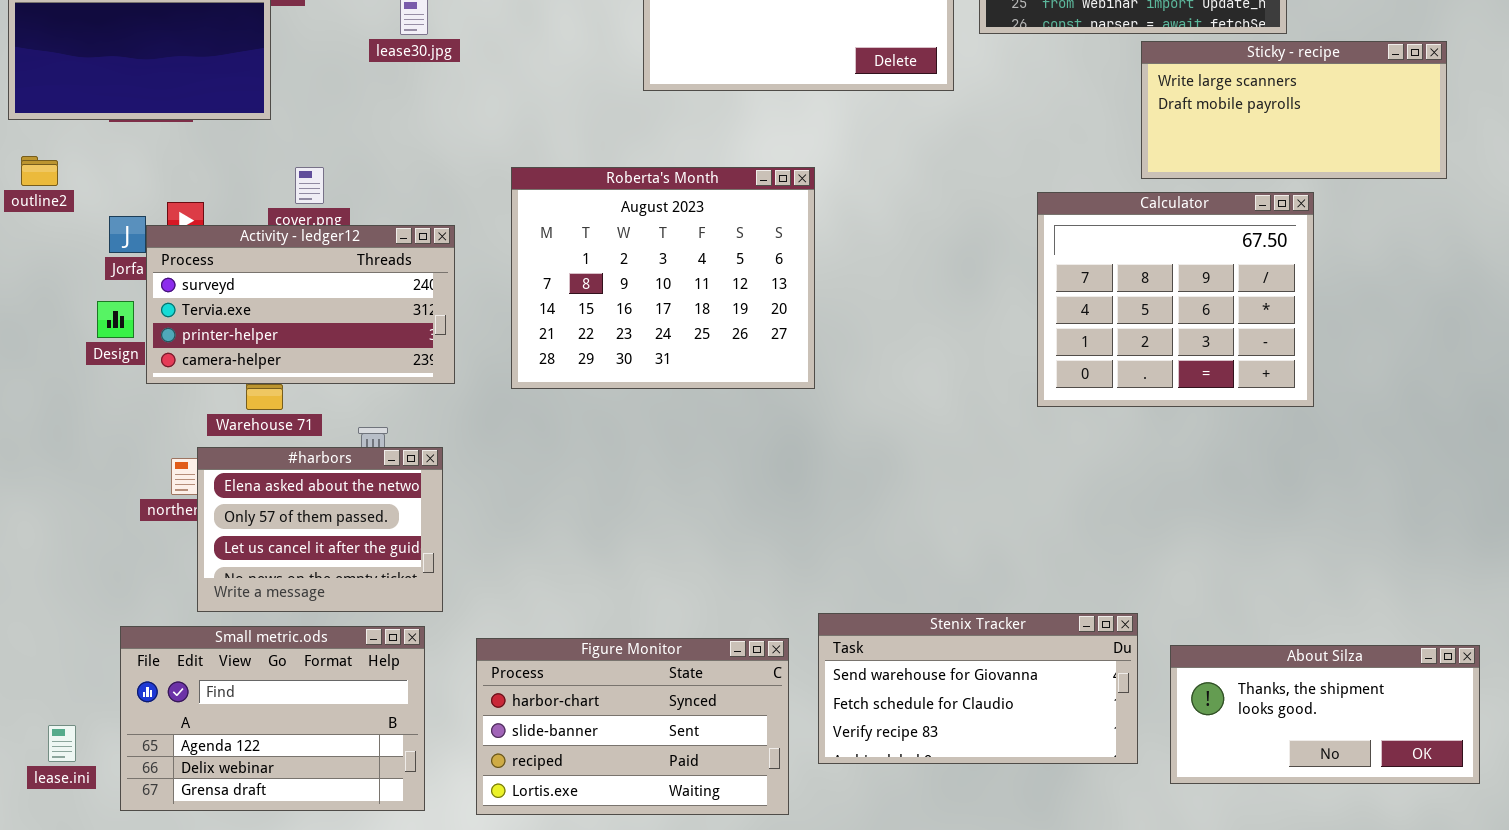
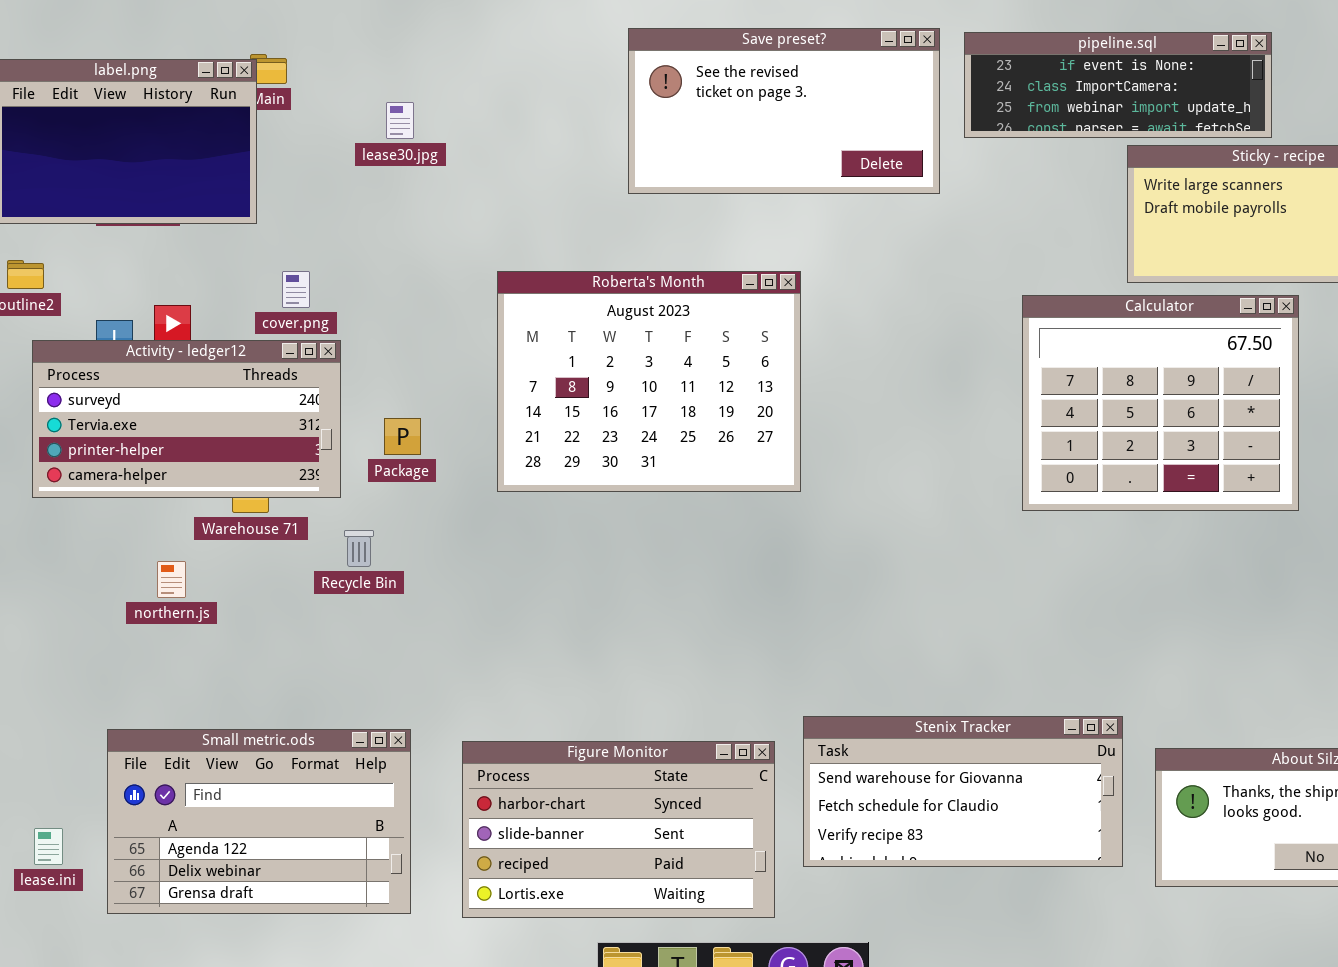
Activity - ledger12: [146,225,455,384] -> [32,340,341,498], moved
#harbors: [197,447,443,612] -> none, closed

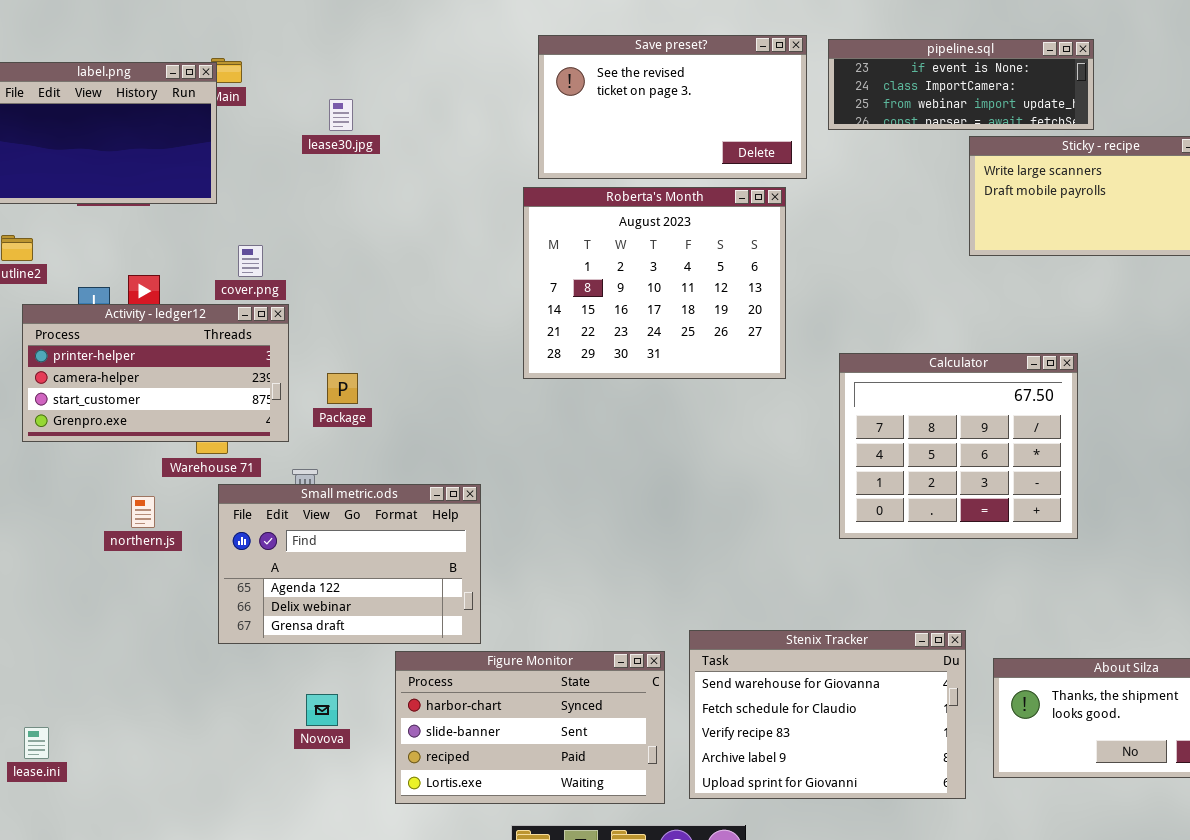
Roberta's Month: [497,271,801,492] -> [523,187,786,379], moved
Calculator: [1022,295,1299,511] -> [839,353,1078,539], moved
Activity - ledger12: [32,340,341,498] -> [22,304,289,442], scrolled down 2 rows
Stenix Tracker: [803,716,1123,867] -> [689,630,966,799], resized
Small metric.ods: [107,729,411,914] -> [218,484,481,644], moved

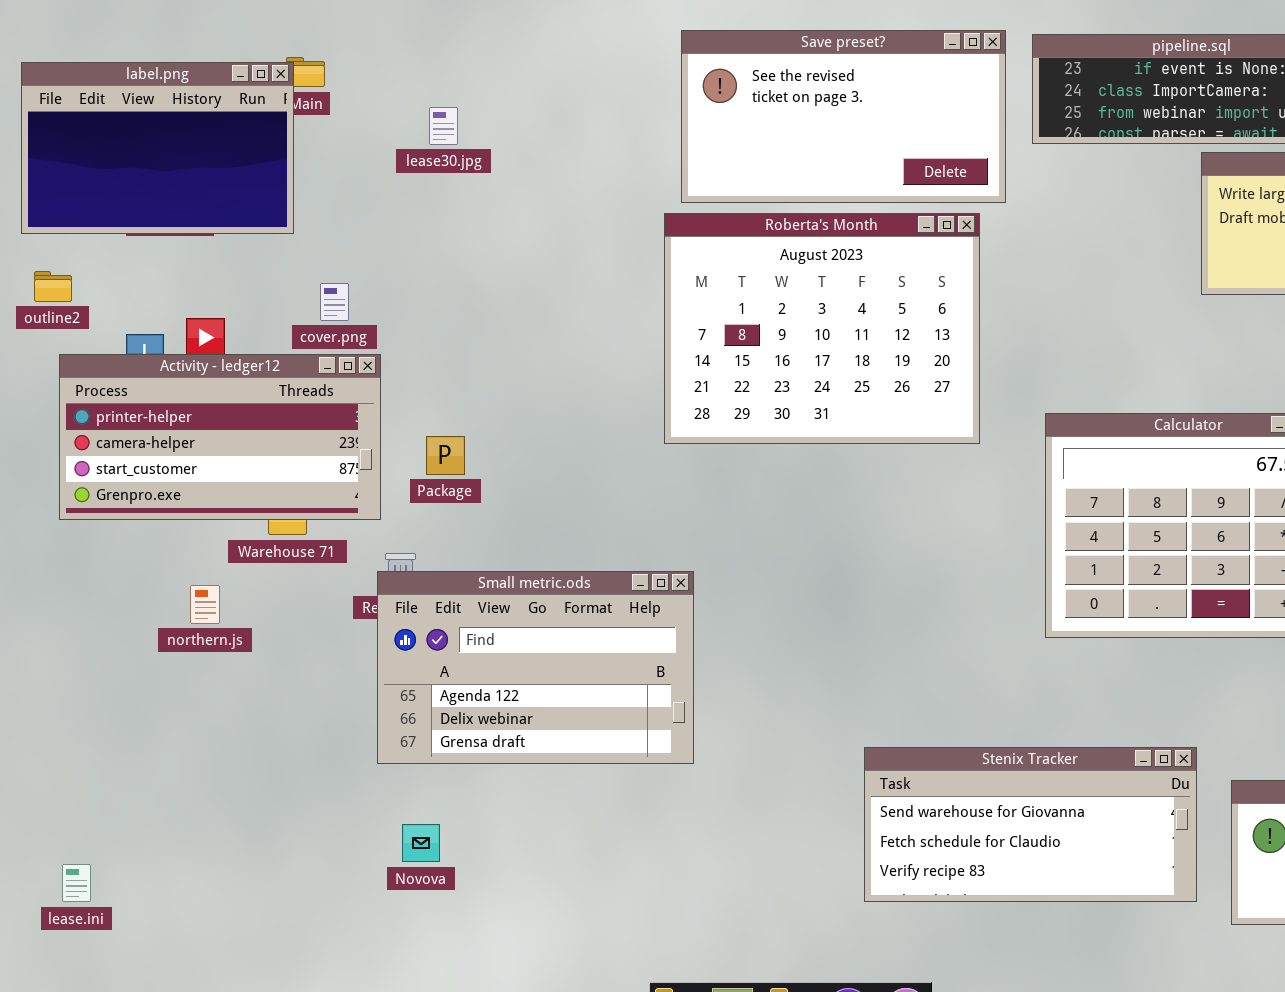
Small metric.ods: [218,484,481,644] -> [377,571,694,764], moved
Stenix Tracker: [689,630,966,799] -> [864,747,1197,902], resized
Figure Monitor: [395,651,665,804] -> none, closed

